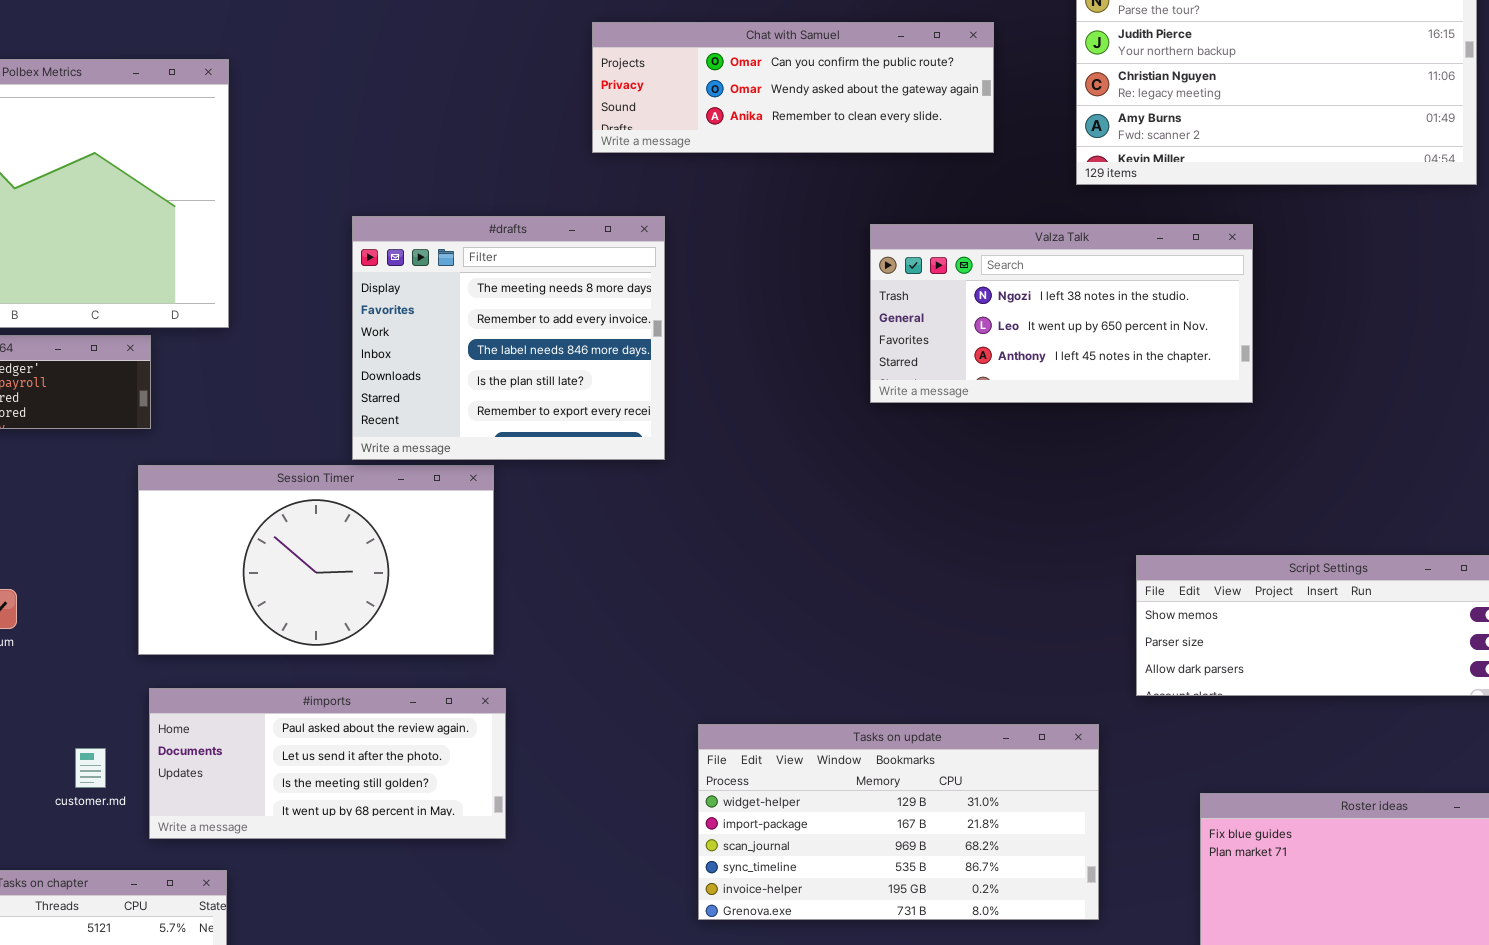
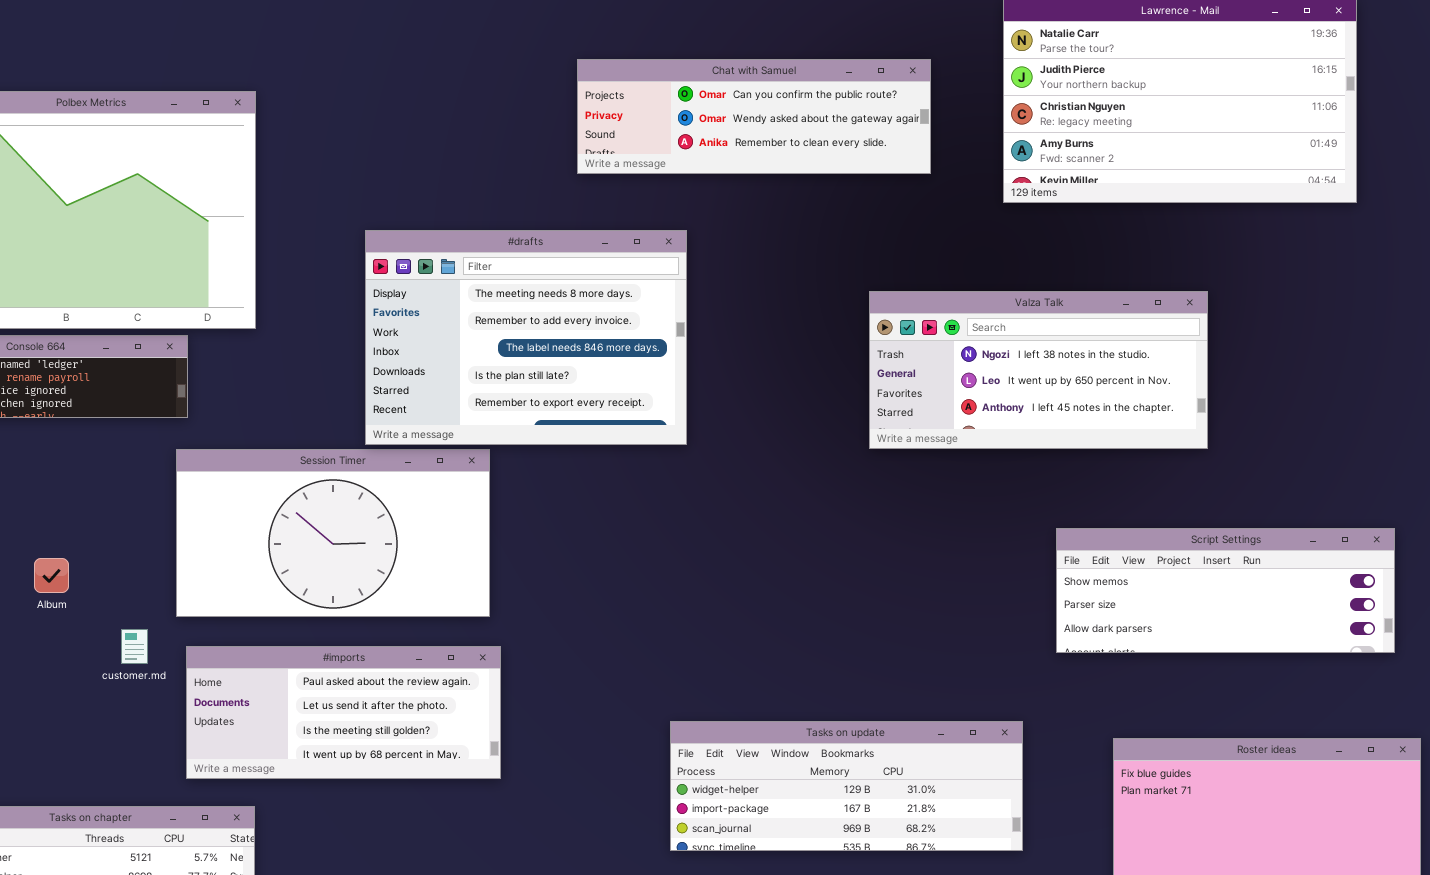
#drafts: [352,216,665,460] -> [365,230,687,445], resized
Valza Talk: [870,224,1253,403] -> [869,291,1208,449], moved
Tasks on update: [698,724,1099,920] -> [670,721,1023,851], resized
customer.md: [75,748,106,788] -> [121,629,148,664], moved

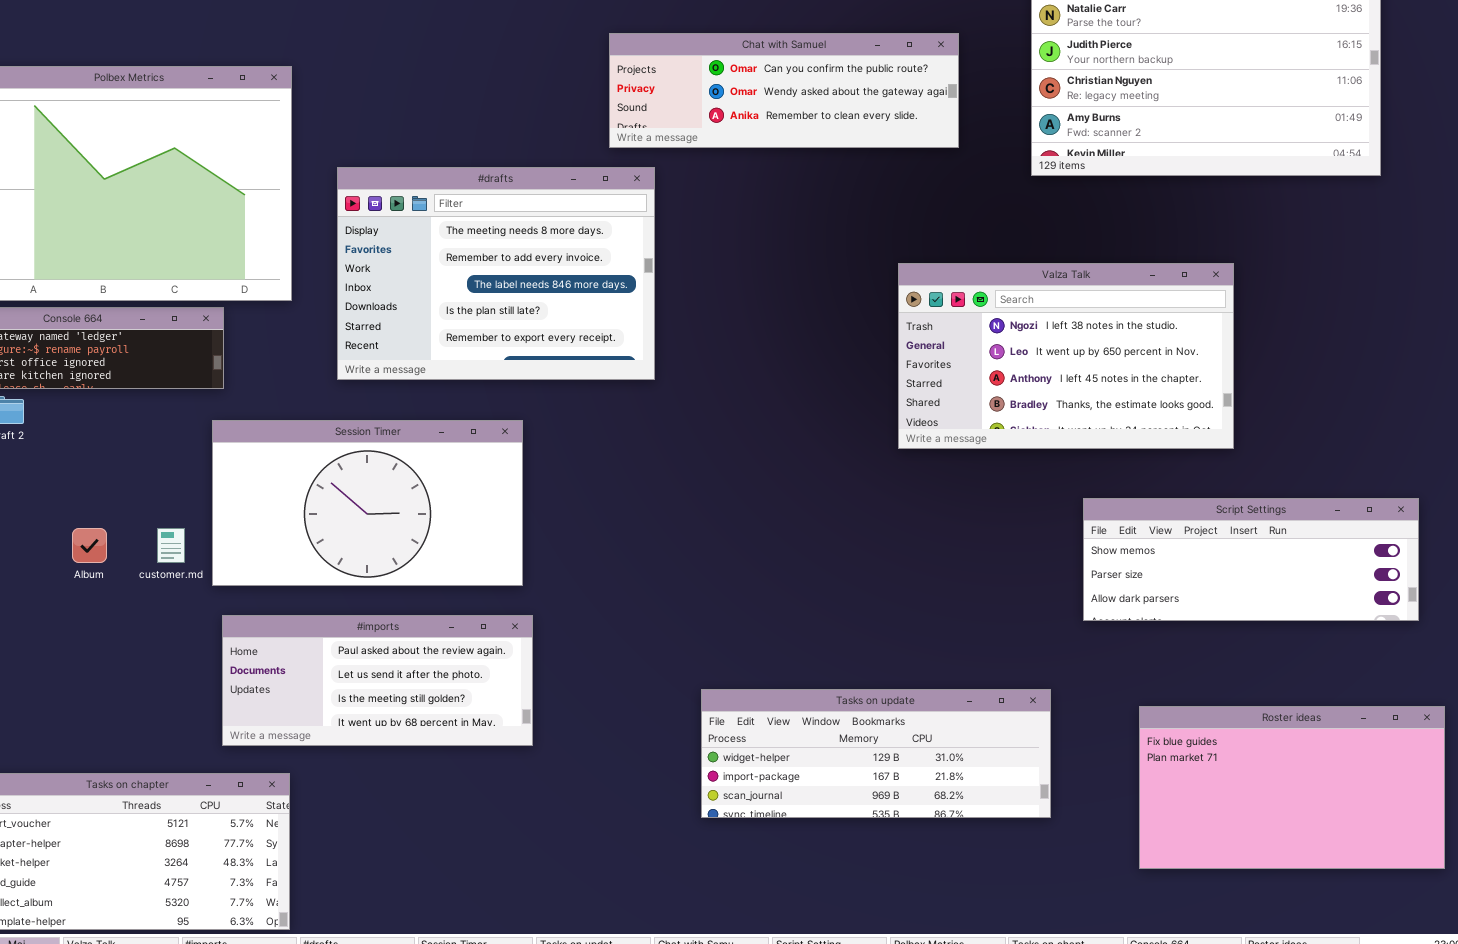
#drafts: [365,230,687,445] -> [337,167,655,380], moved
Valza Talk: [869,291,1208,449] -> [898,263,1234,449], resized
customer.md: [121,629,148,664] -> [157,528,185,563], moved

